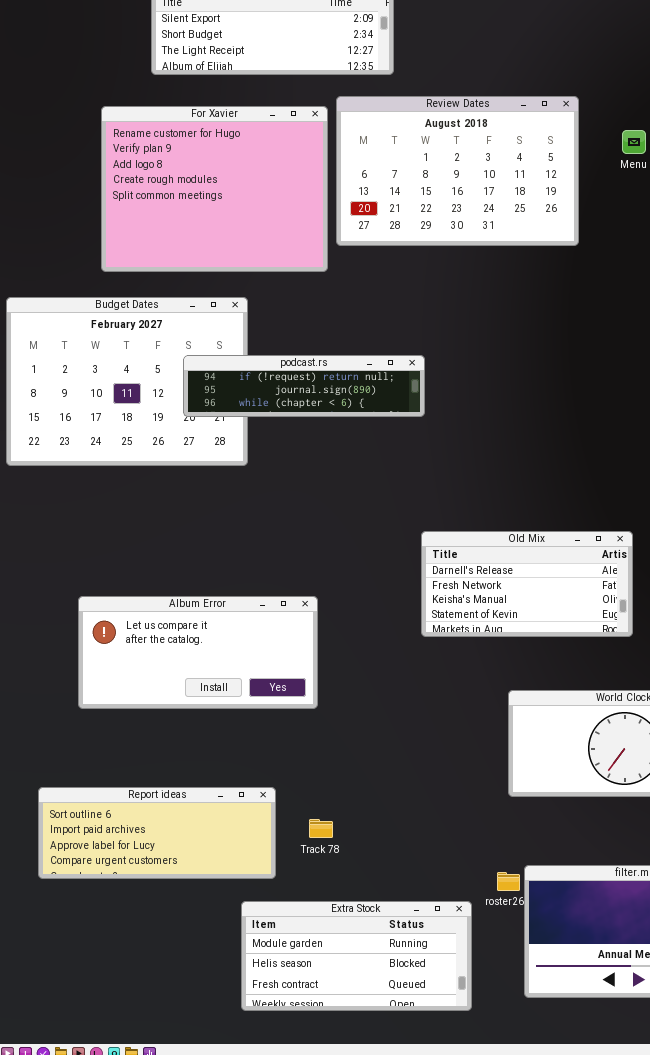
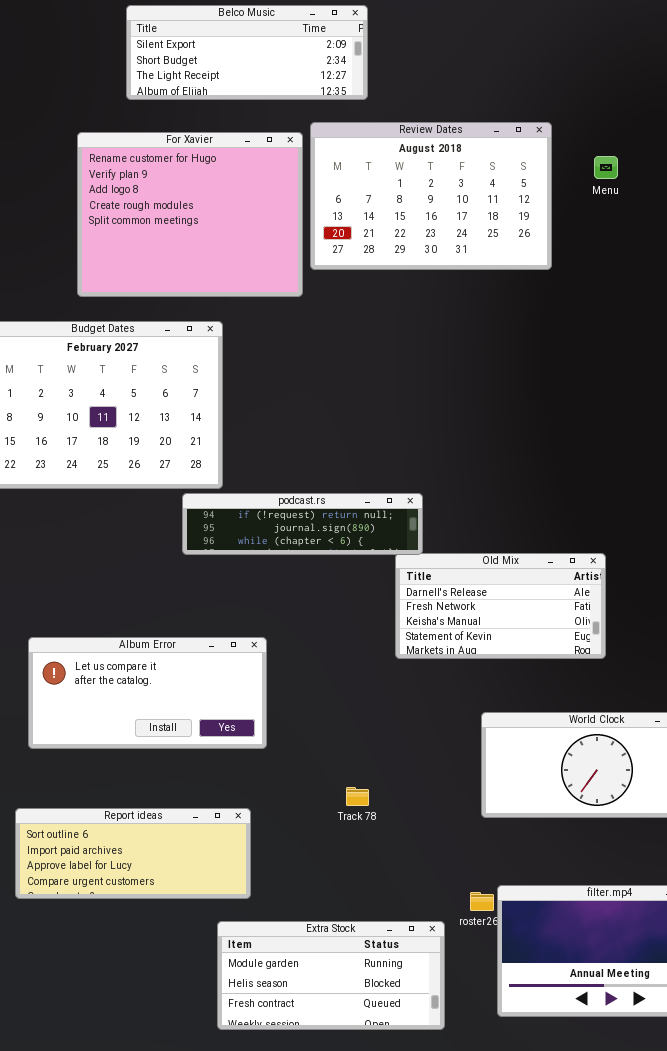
podcast.rs: [183,355,425,417] -> [182,493,423,555], moved
Album Error: [78,596,318,709] -> [28,637,267,749], moved
Track 78: [309,819,333,838] -> [346,787,369,806], moved

